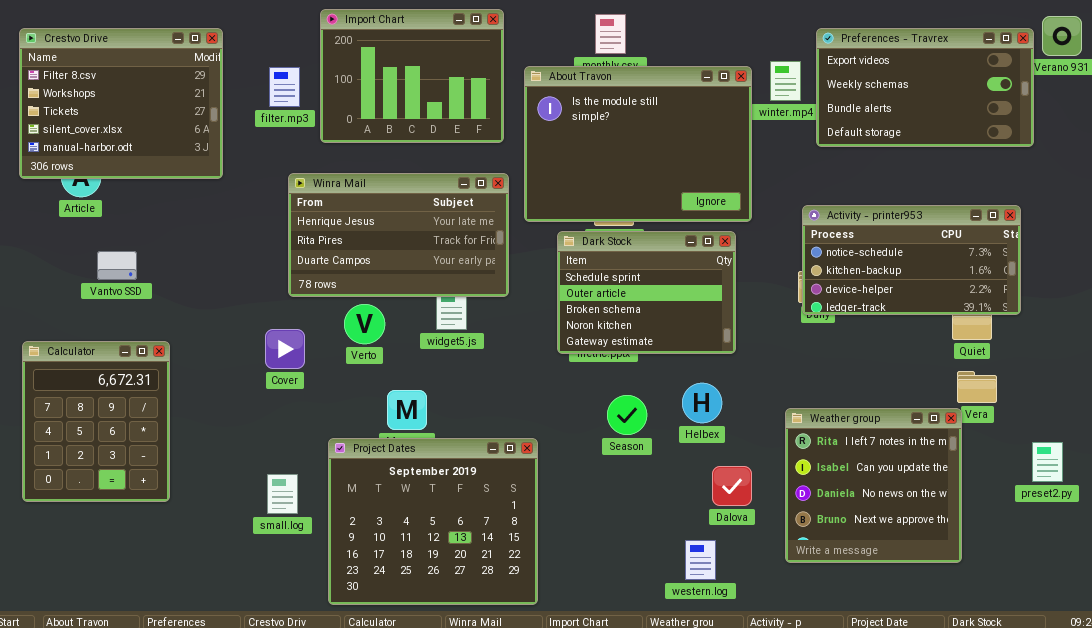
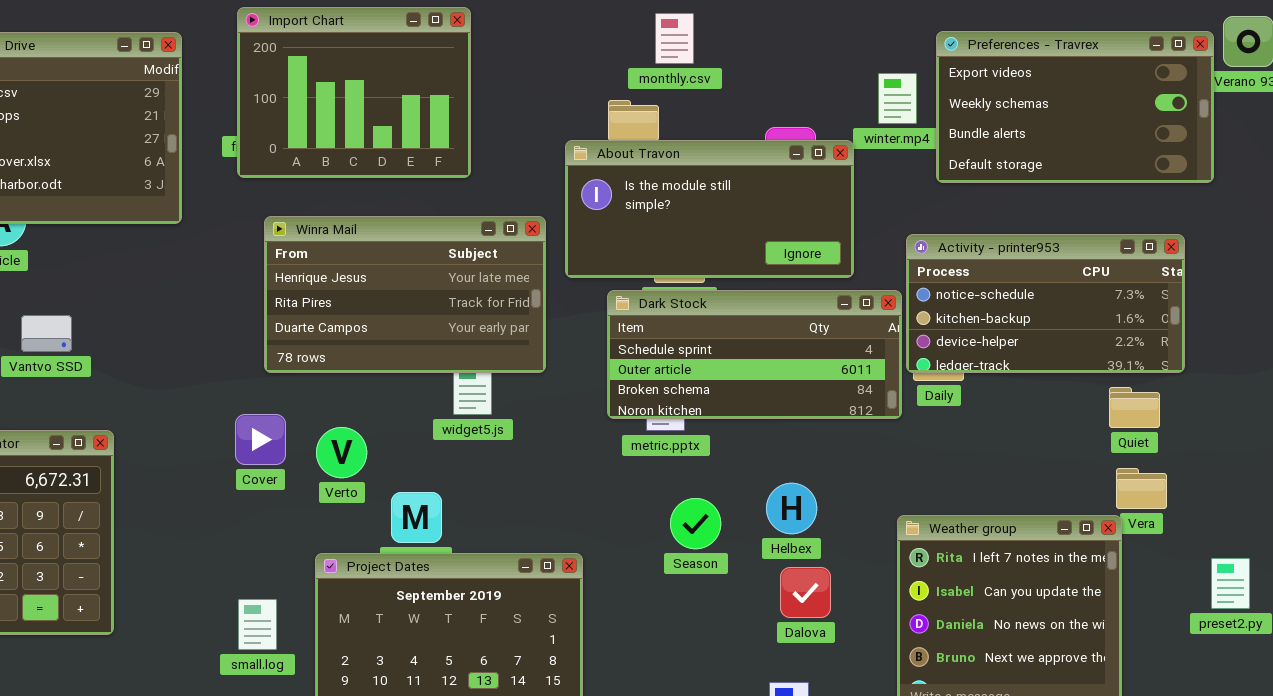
Import Chart: [320,9,504,143] -> [237,7,471,178], moved
About Travon: [524,66,752,222] -> [565,140,854,278], resized
Activity - printer953: [802,205,1021,315] -> [906,234,1185,373], moved
Dark Stock: [557,231,736,354] -> [607,290,902,419], resized
Verto: [344,304,385,344] -> [316,427,367,478], moved
Dalova: [712,466,752,506] -> [780,567,831,618], moved

